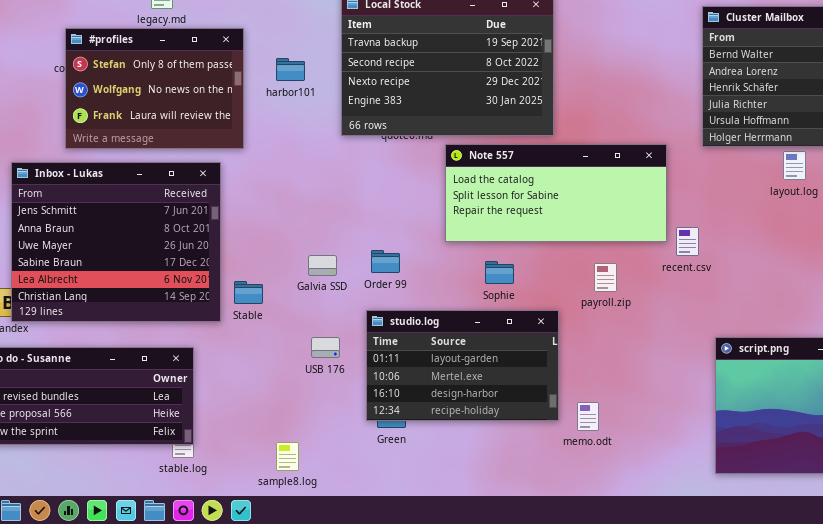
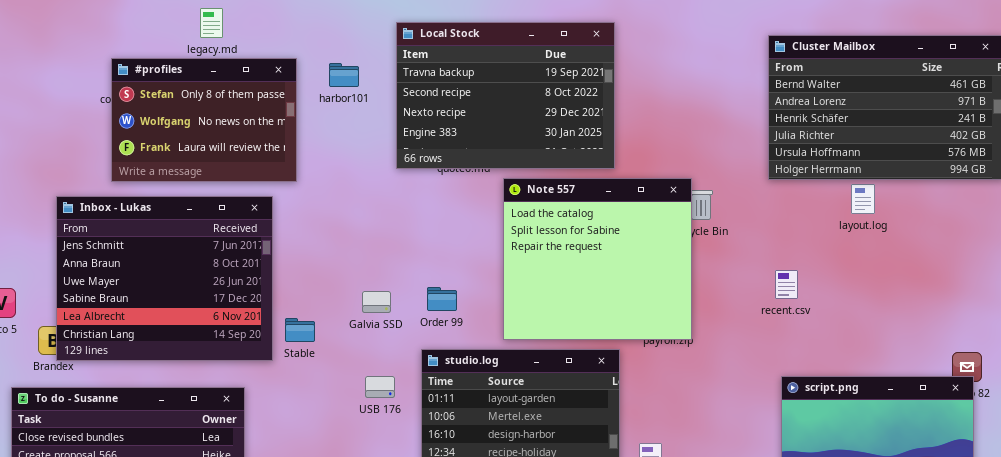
harbor101: [276,58,305,81] -> [329,63,359,87], moved
Note 557: [445,144,667,242] -> [503,178,692,340], resized
recent.csv: [676,227,699,256] -> [775,270,798,299], moved

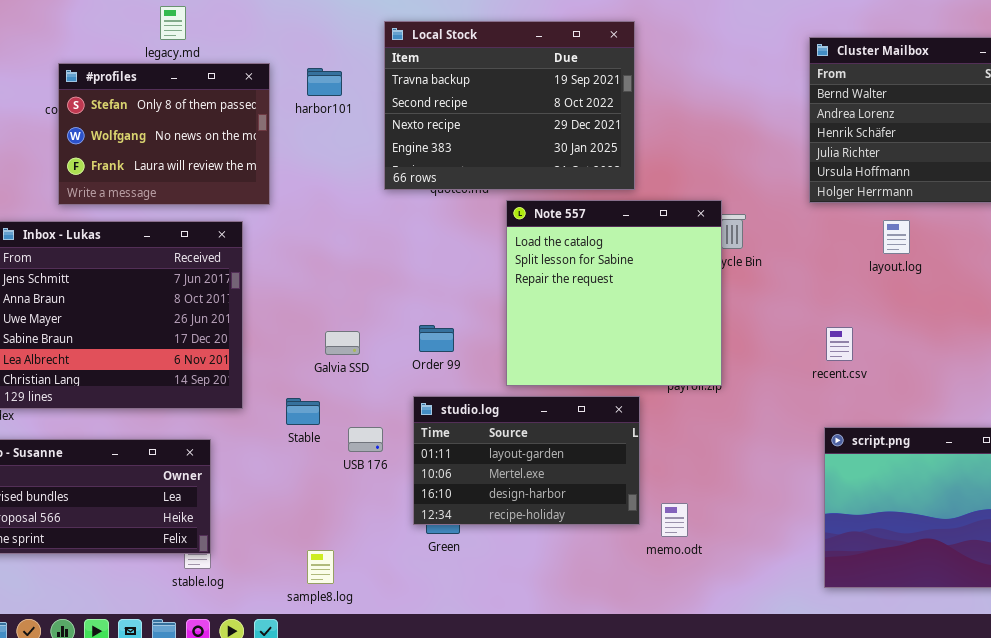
layout.log: [851,184,875,214] -> [883,220,910,254], moved
recent.csv: [775,270,798,299] -> [826,327,853,361], moved
Galvia SSD: [362,291,391,313] -> [325,331,360,355], moved
Stable: [285,318,315,342] -> [286,398,320,425], moved

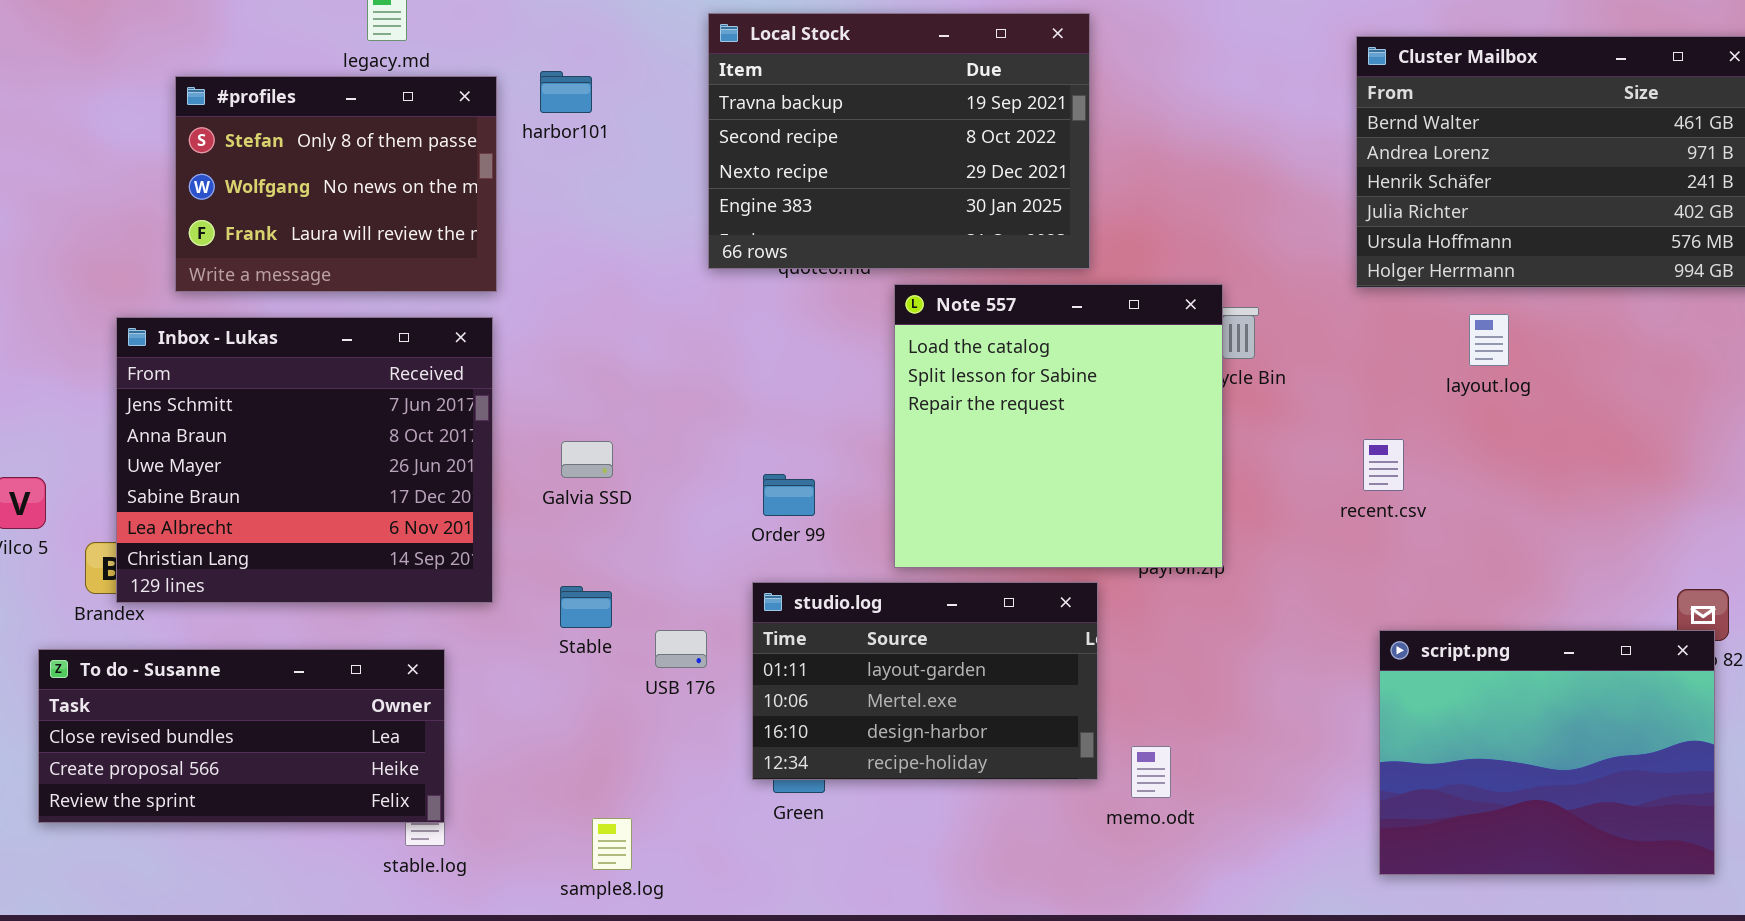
#profiles: [58,63,270,205] -> [175,76,497,292], moved
harbor101: [307,68,342,96] -> [540,71,592,113], moved
recent.csv: [826,327,853,361] -> [1363,439,1404,491], moved
Galvia SSD: [325,331,360,355] -> [561,441,613,478], moved

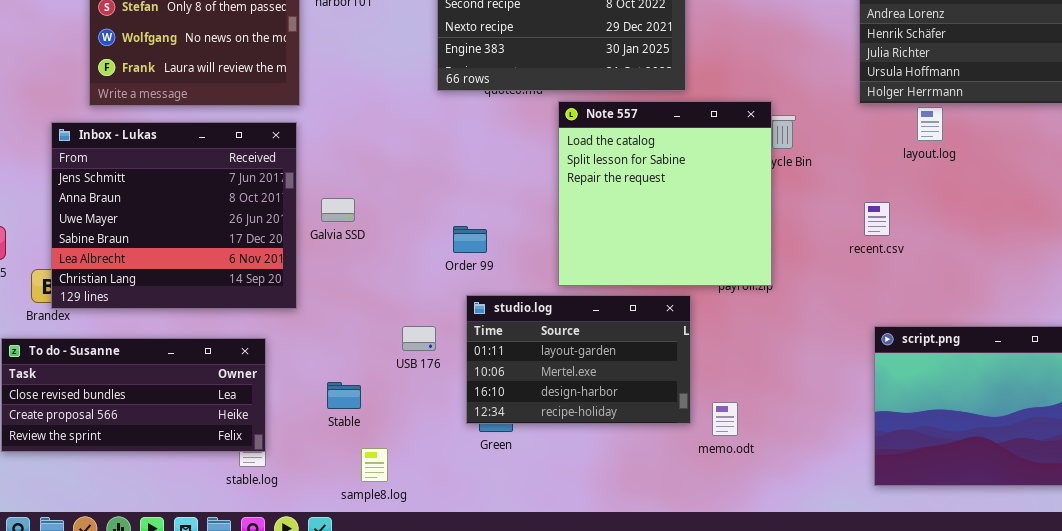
layout.log: [1469,314,1509,366] -> [917,107,943,141], moved
Galvia SSD: [561,441,613,478] -> [321,198,355,222], moved
Order 99: [763,474,815,516] -> [453,226,487,253], moved
Stable: [560,586,612,628] -> [327,382,361,409], moved

